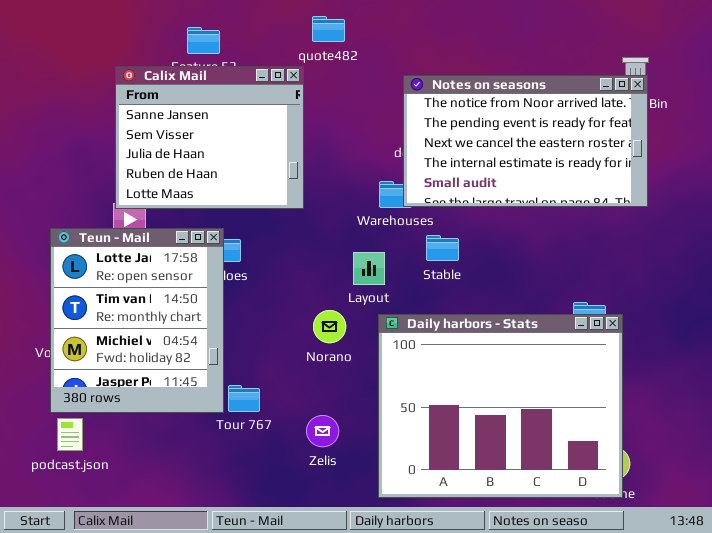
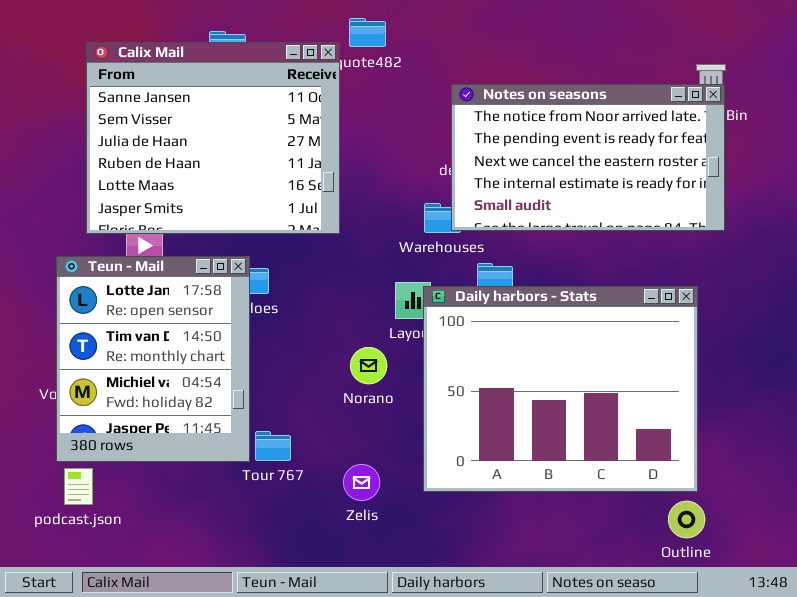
Calix Mail: [115,66,304,209] -> [86,42,340,234], resized
Daily harbors - Stats: [378,314,623,498] -> [423,286,698,492], moved

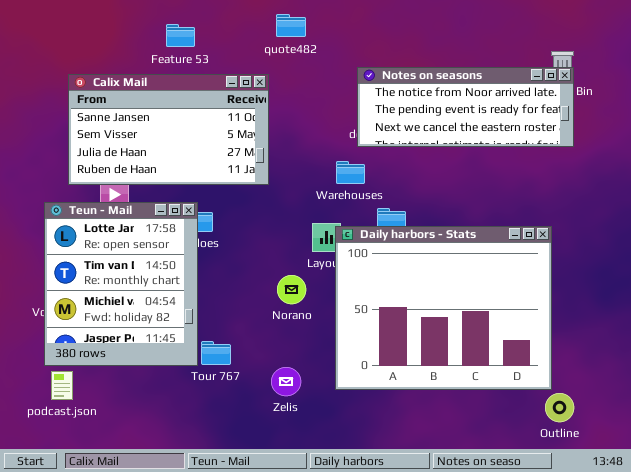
Calix Mail: [86,42,340,234] -> [68,74,269,185], resized
Notes on seasons: [451,84,725,231] -> [357,67,574,147], resized
Outline: [668,501,705,538] -> [545,393,574,422], moved

